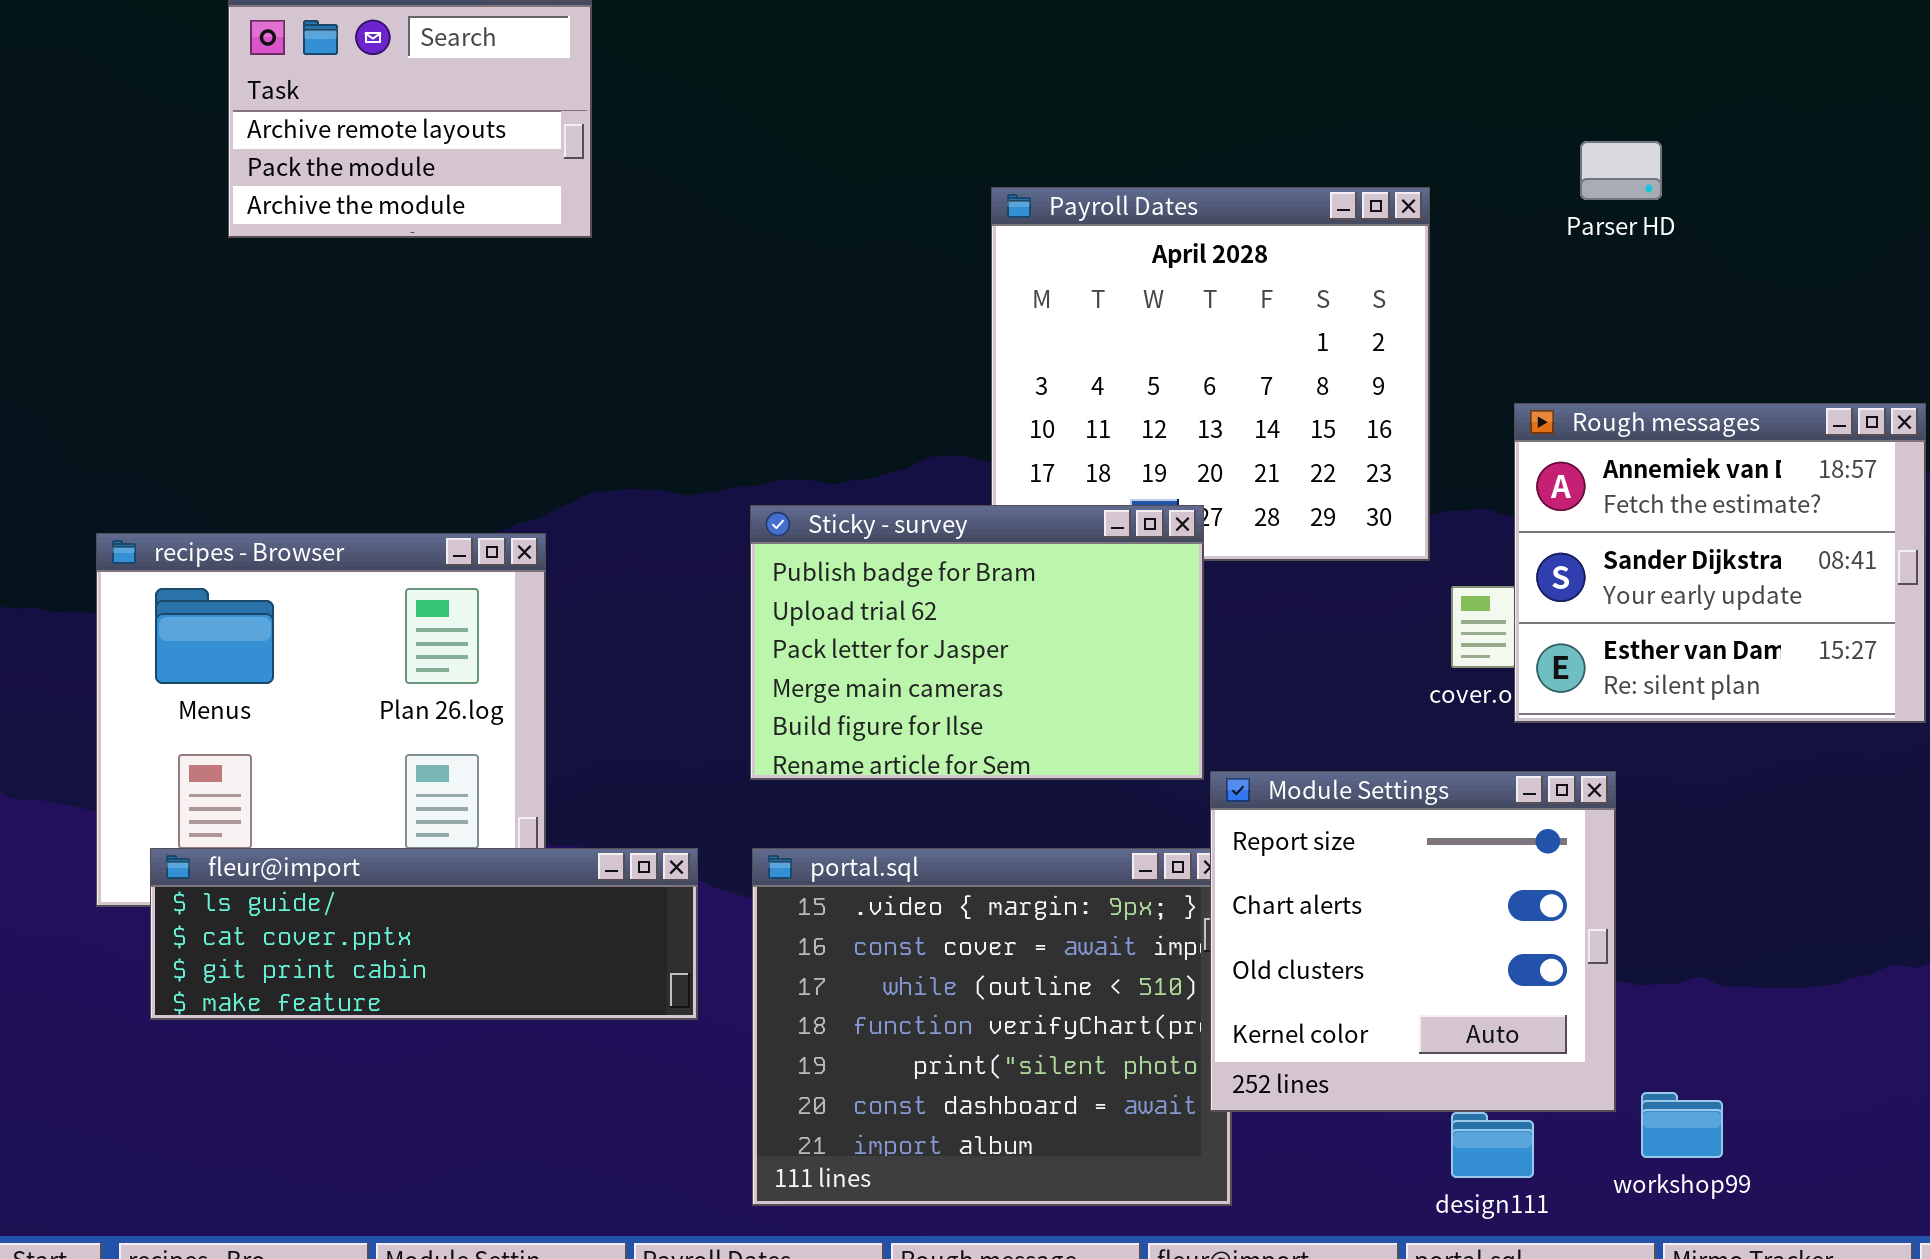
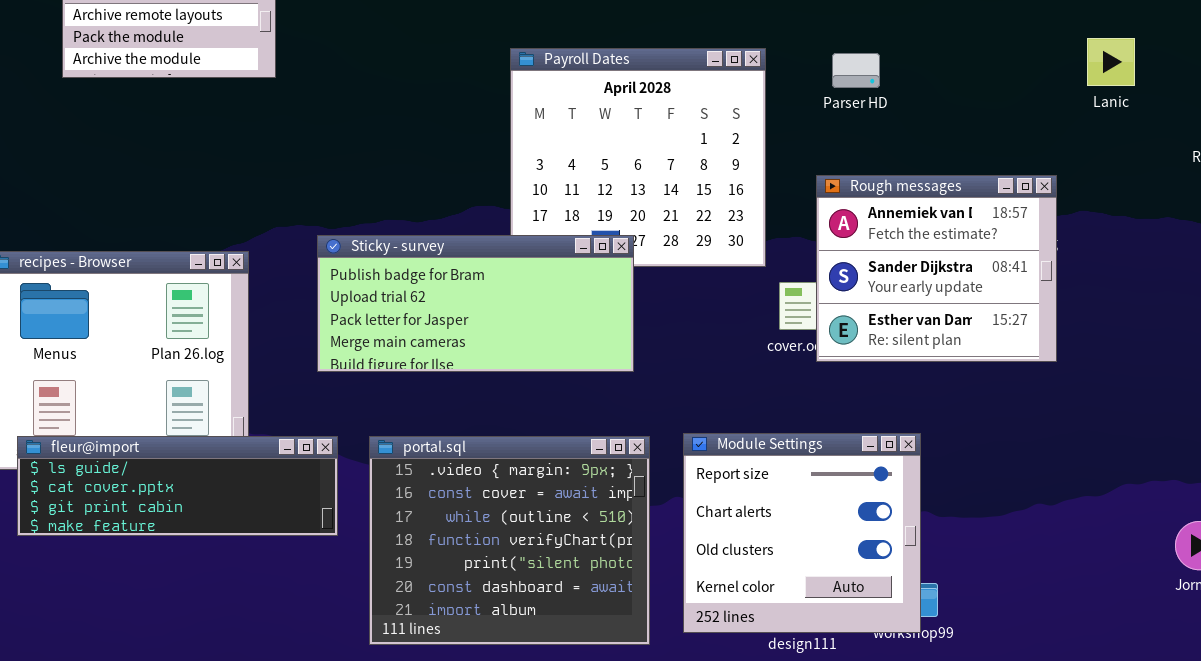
Parser HD: [1580,141,1662,200] -> [832,53,880,88], moved
Sticky - survey: [750,505,1204,780] -> [317,235,634,372], resized
Module Settings: [1210,771,1616,1112] -> [683,433,921,633], moved

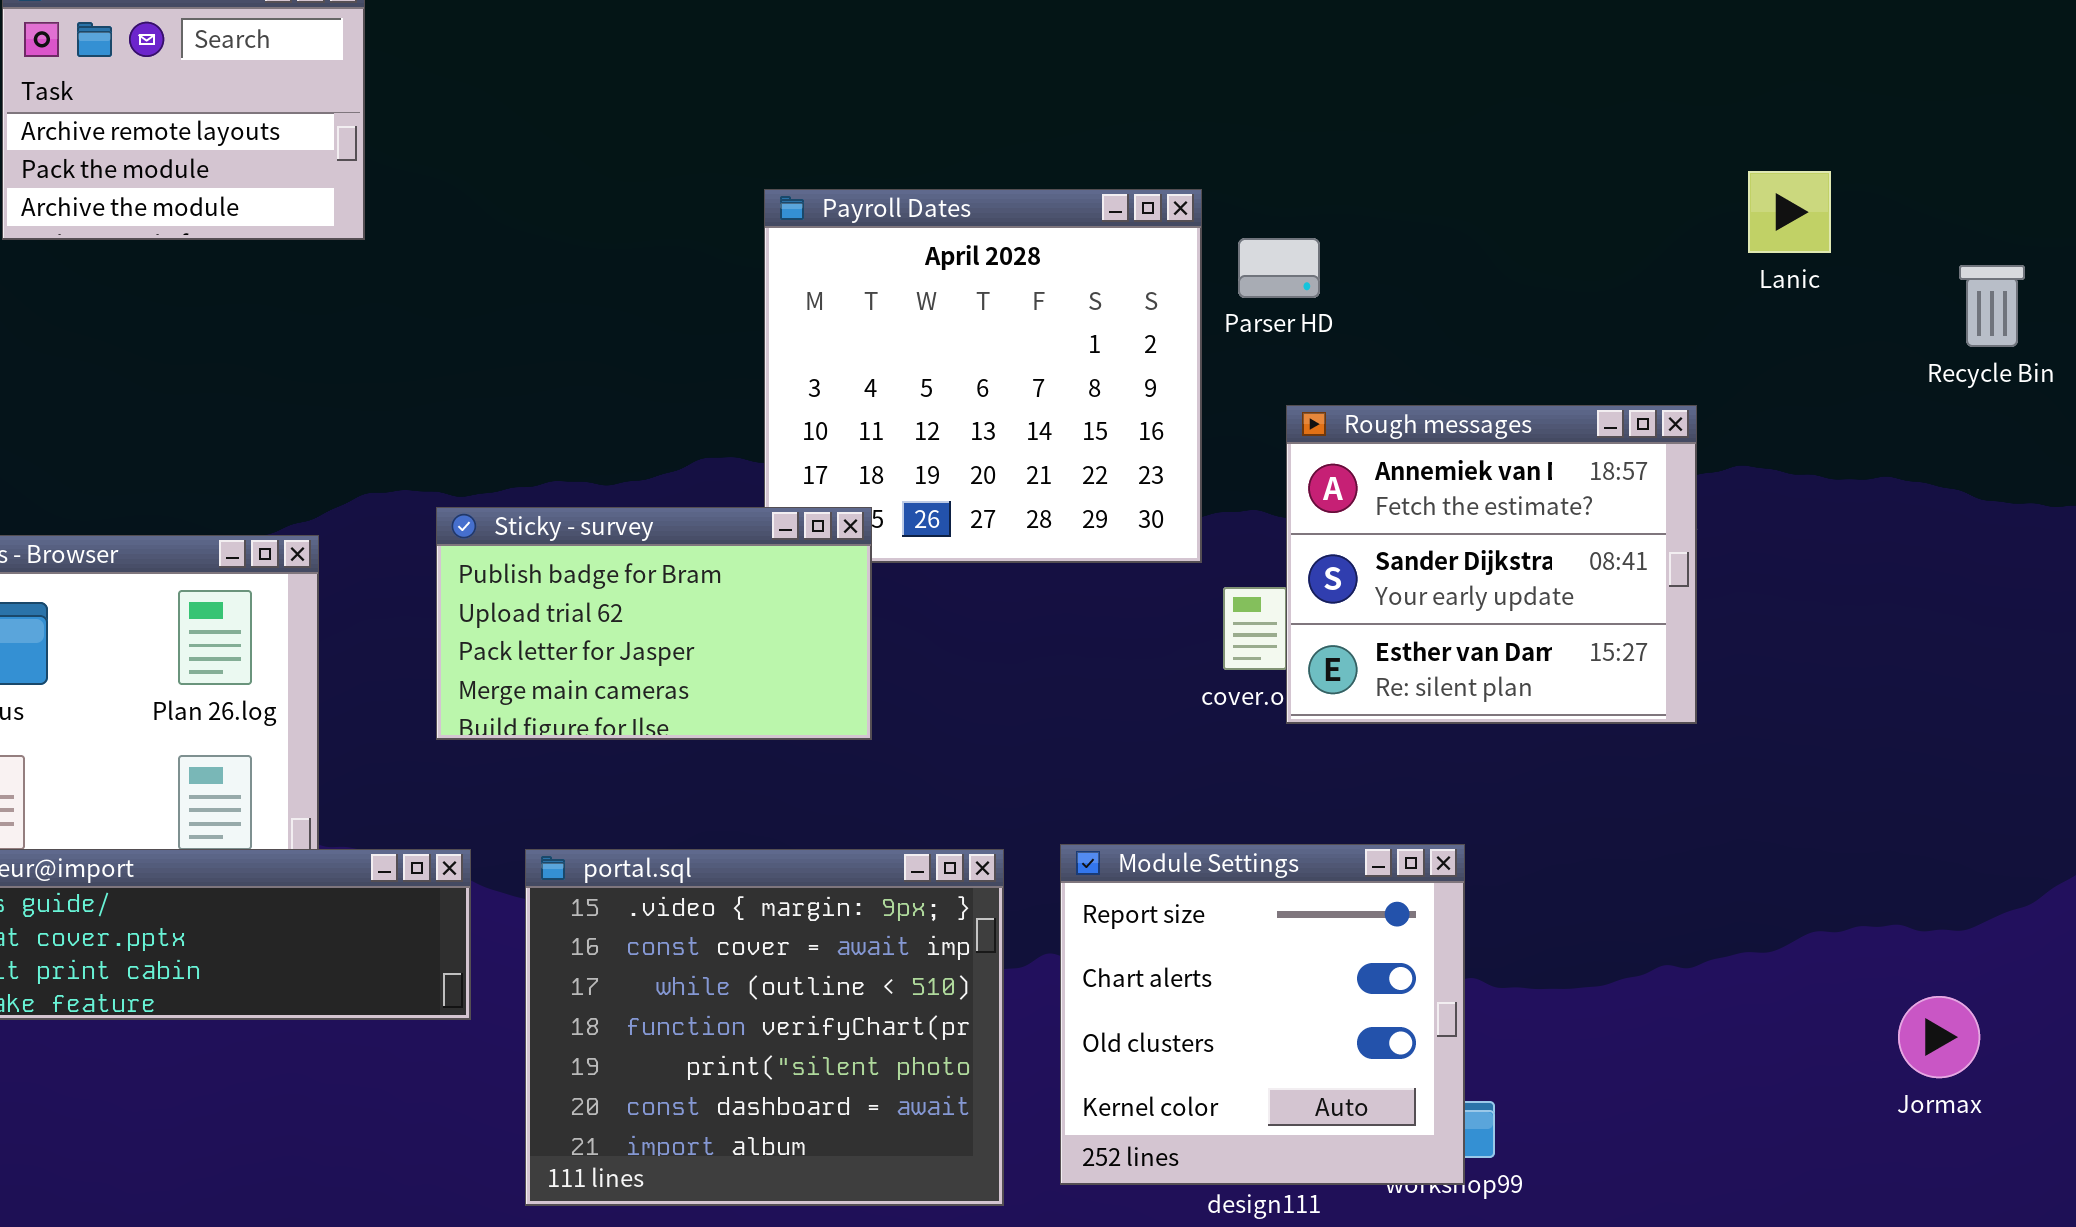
Parser HD: [832,53,880,88] -> [1238,238,1320,298], moved
Sticky - survey: [317,235,634,372] -> [436,507,872,740], resized

